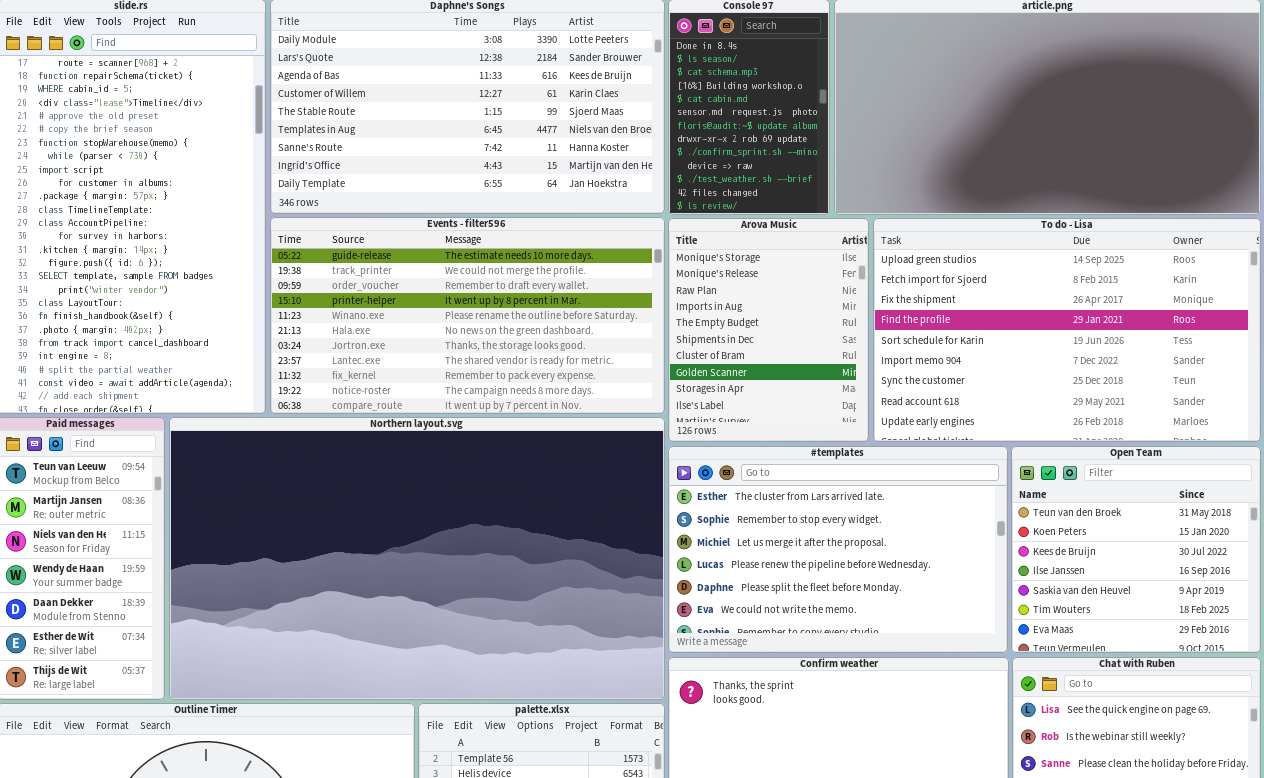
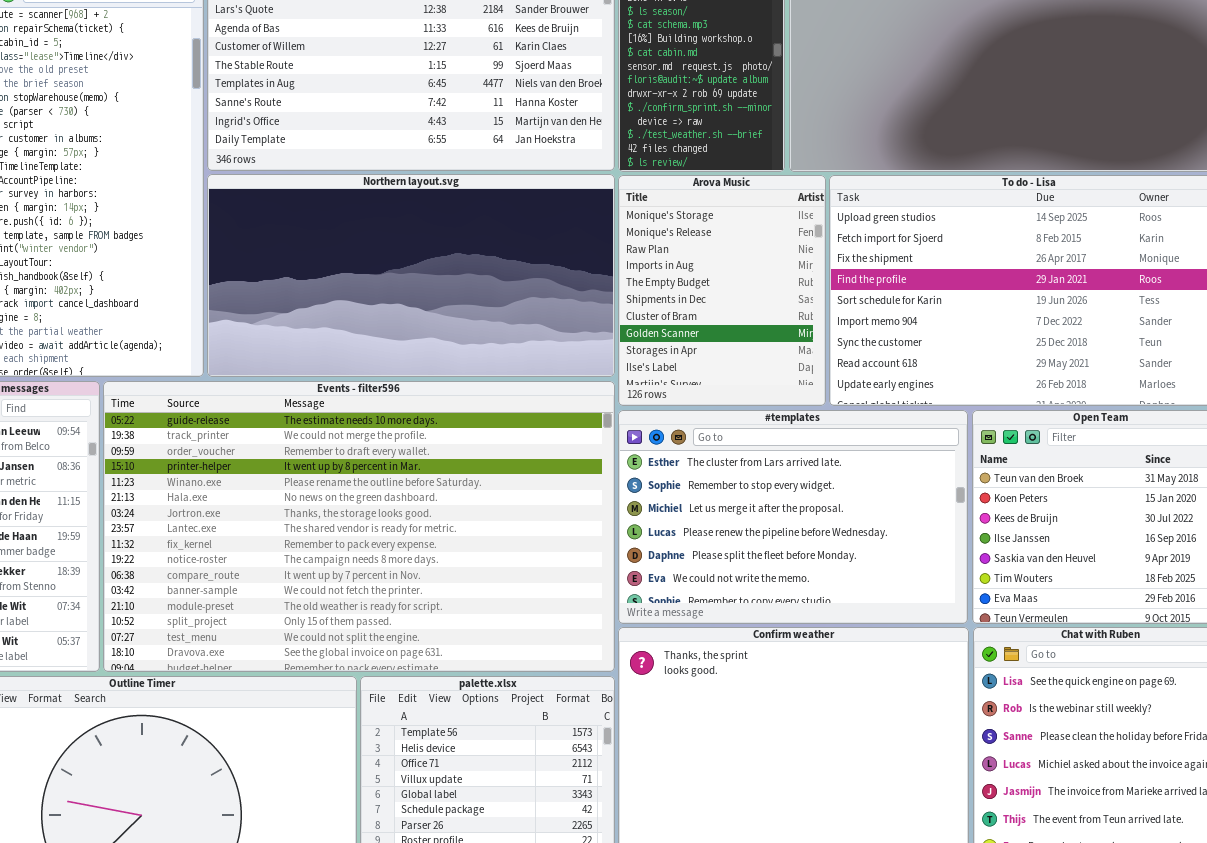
Events - filter596: [270,217,665,414] -> [103,381,615,672], moved, resized
Northern layout.svg: [169,417,665,700] -> [207,174,615,377], moved, resized

